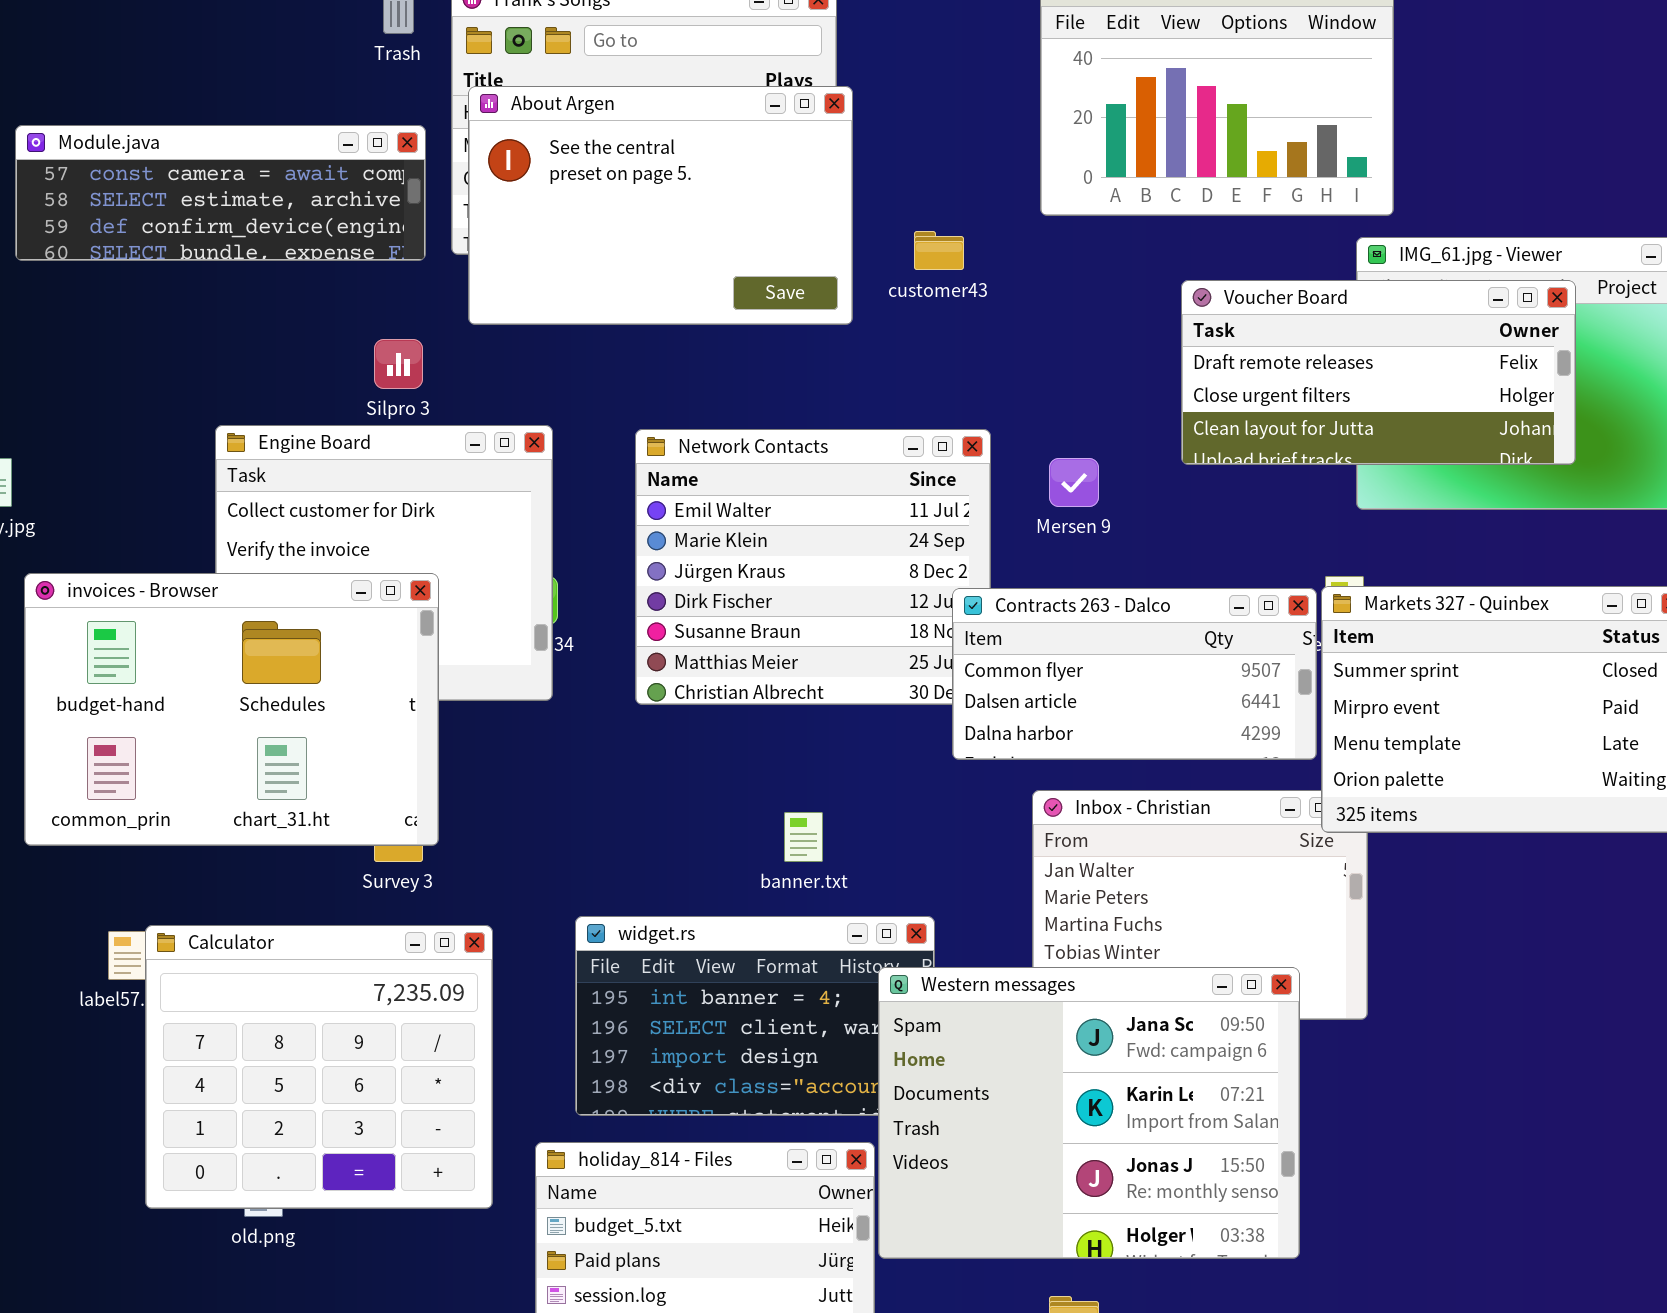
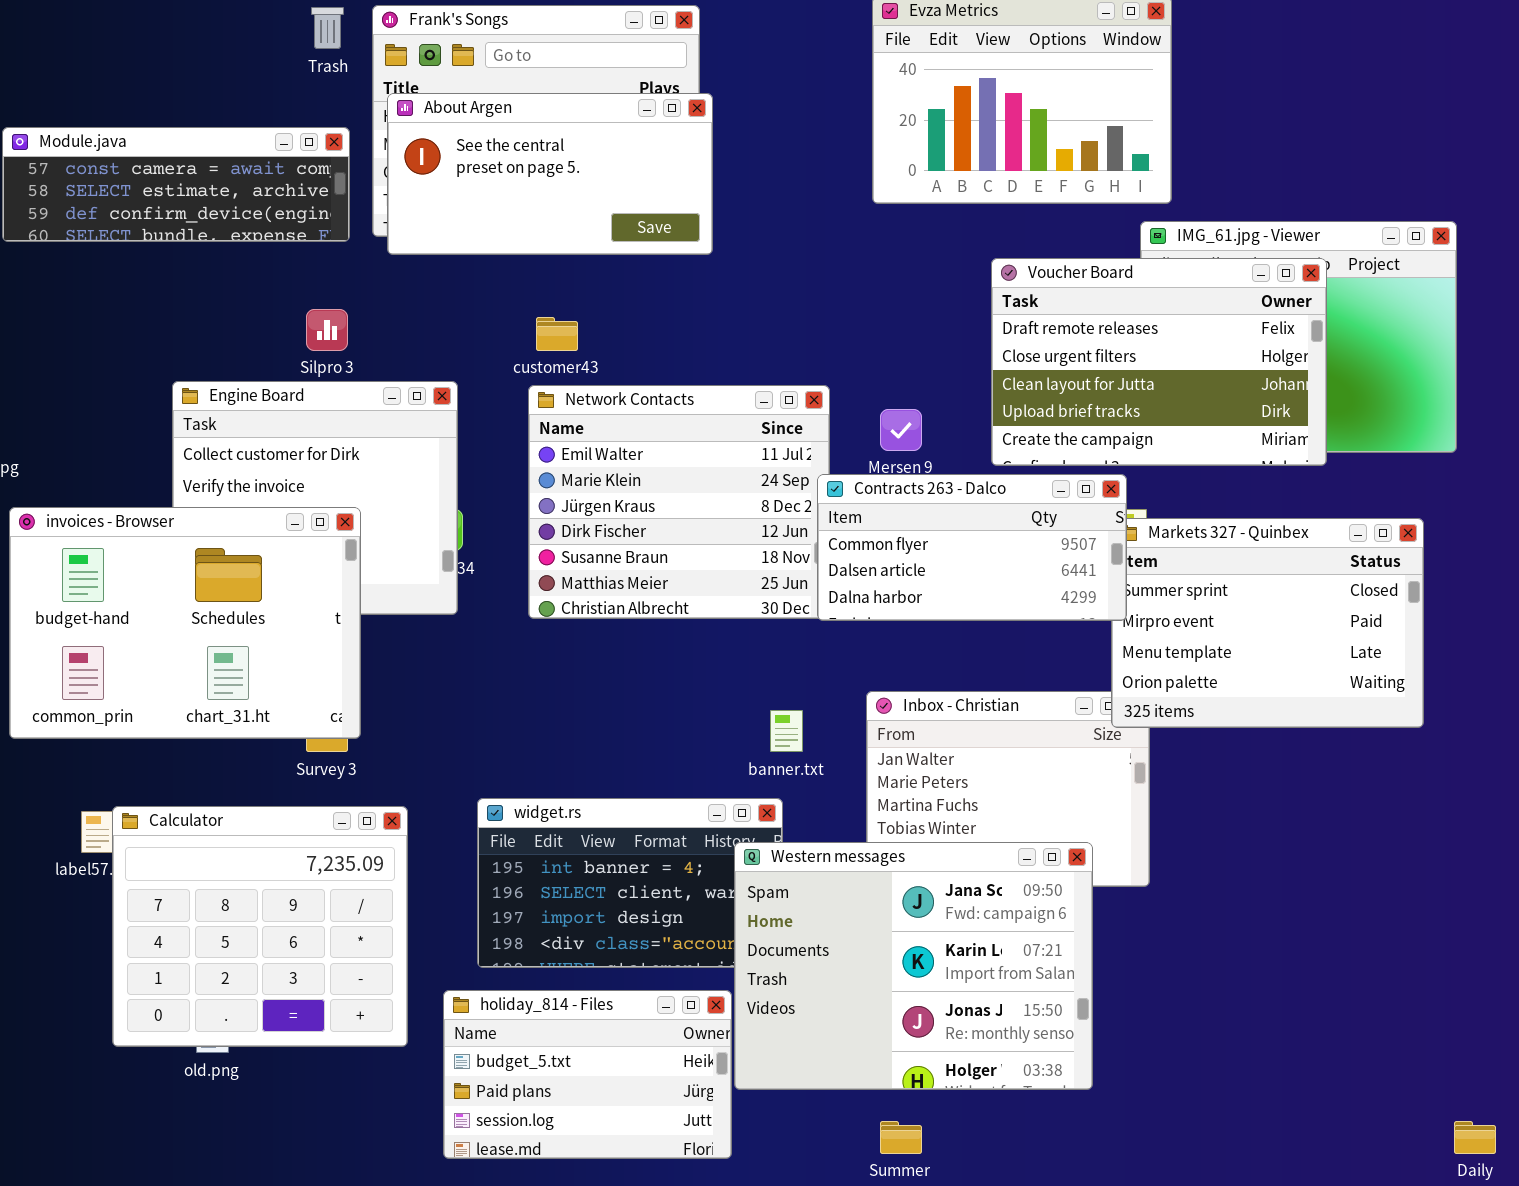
About Argen: [468,86,853,325] -> [387,93,713,255], resized
customer43: [914,231,964,270] -> [536,317,578,351], moved
Voucher Board: [1181,280,1576,465] -> [991,258,1327,466], resized
Contracts 263 - Dalco: [952,588,1317,760] -> [817,474,1127,621], moved
banner.txt: [784,812,823,862] -> [770,710,803,752], moved

